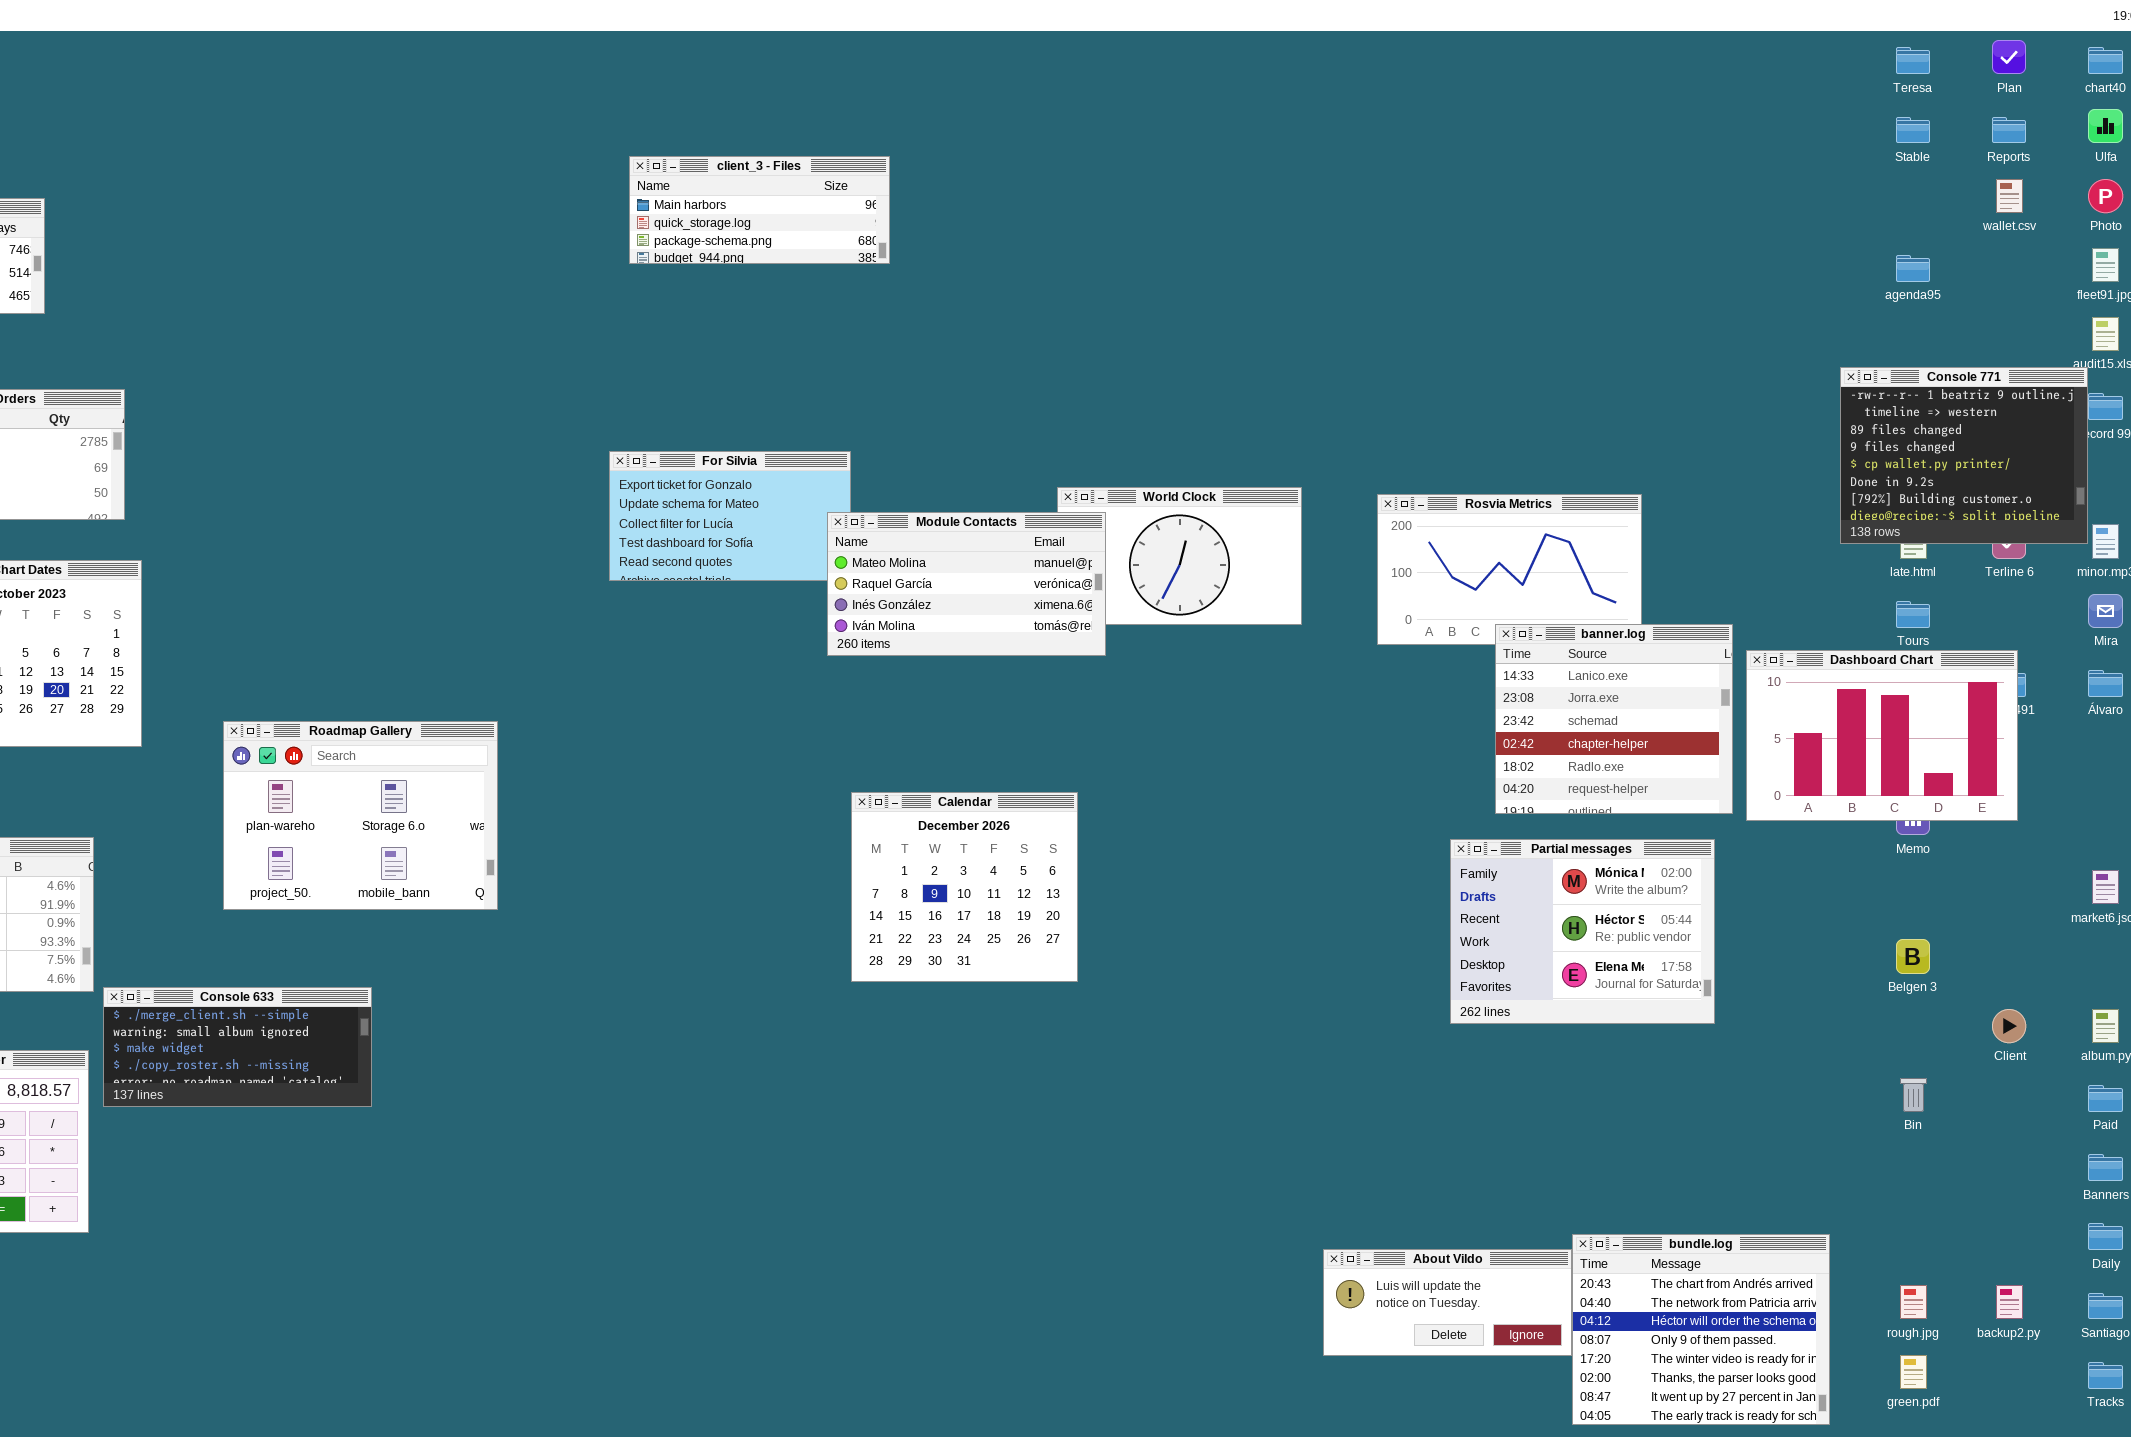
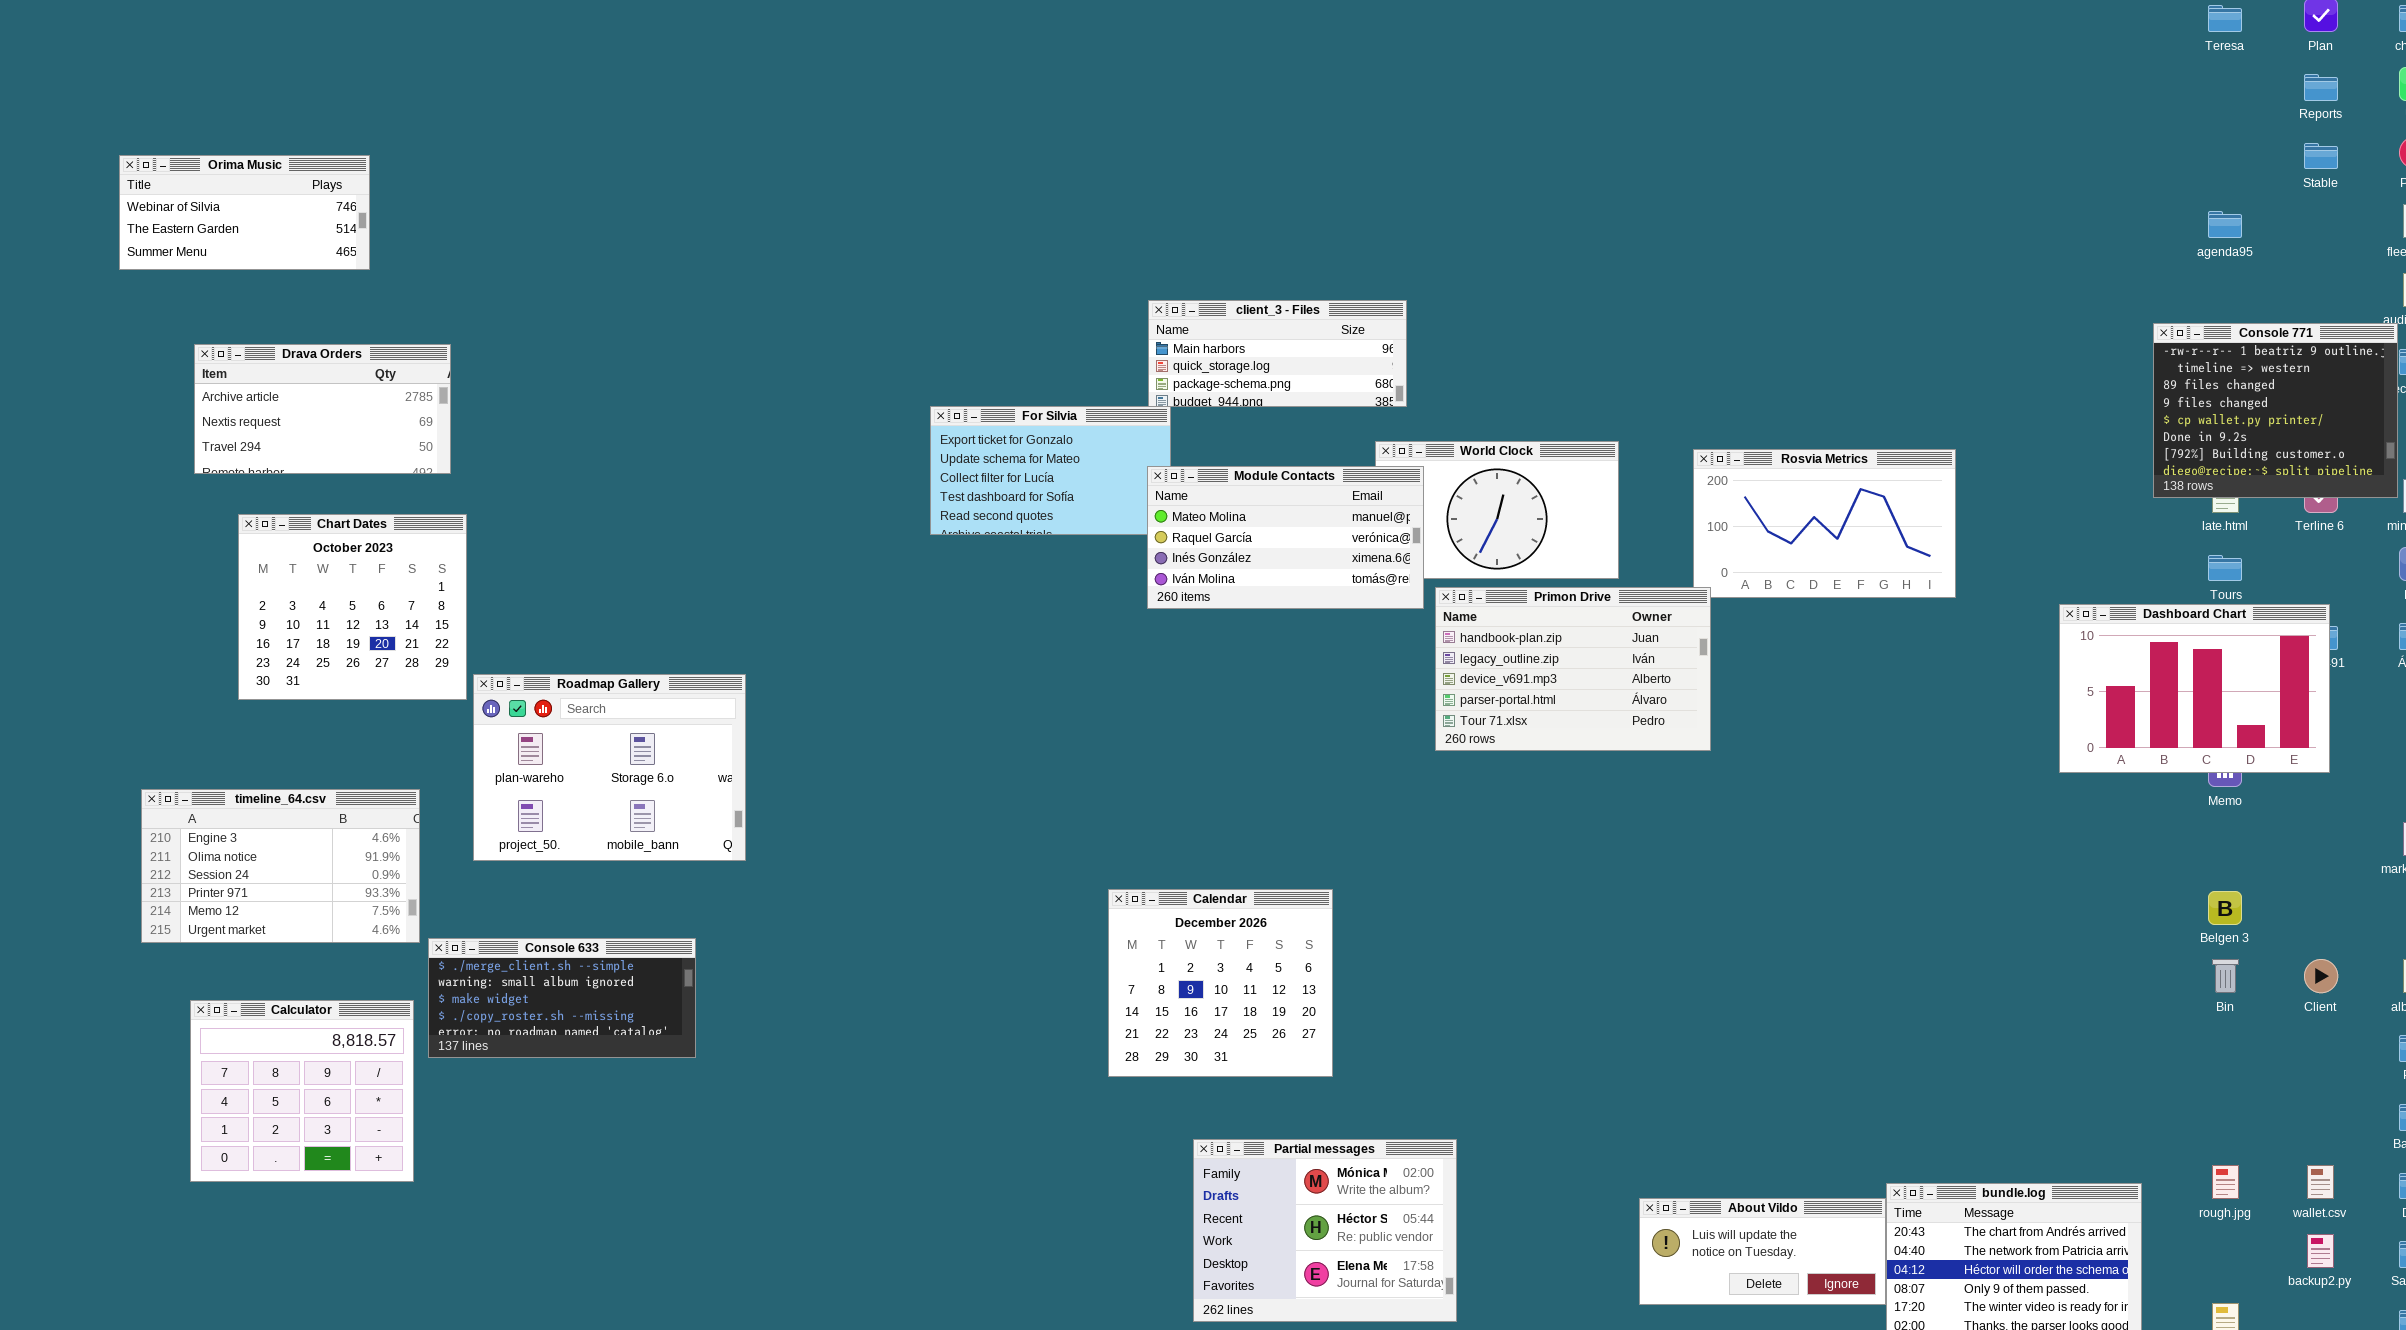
Stable: [1896,117,1930,143] -> [2304,143,2338,169], moved
client_3 - Files: [629,156,890,264] -> [1148,300,1407,407], moved
wallet.csv: [1996,179,2023,213] -> [2307,1165,2334,1199], moved
banner.log: [1495,624,1733,814] -> none, closed
Primon Drive: none -> [1435,587,1711,751], opened
Roadmap Gallery: [223,721,498,910] -> [473,674,746,861], moved
Calendar: [851,792,1078,982] -> [1108,889,1333,1077], moved
Partial messages: [1450,839,1715,1024] -> [1193,1139,1457,1322], moved
Bin: [1900,1078,1927,1112] -> [2212,959,2239,993], moved
rough.jpg: [1900,1285,1927,1319] -> [2212,1165,2239,1199], moved

